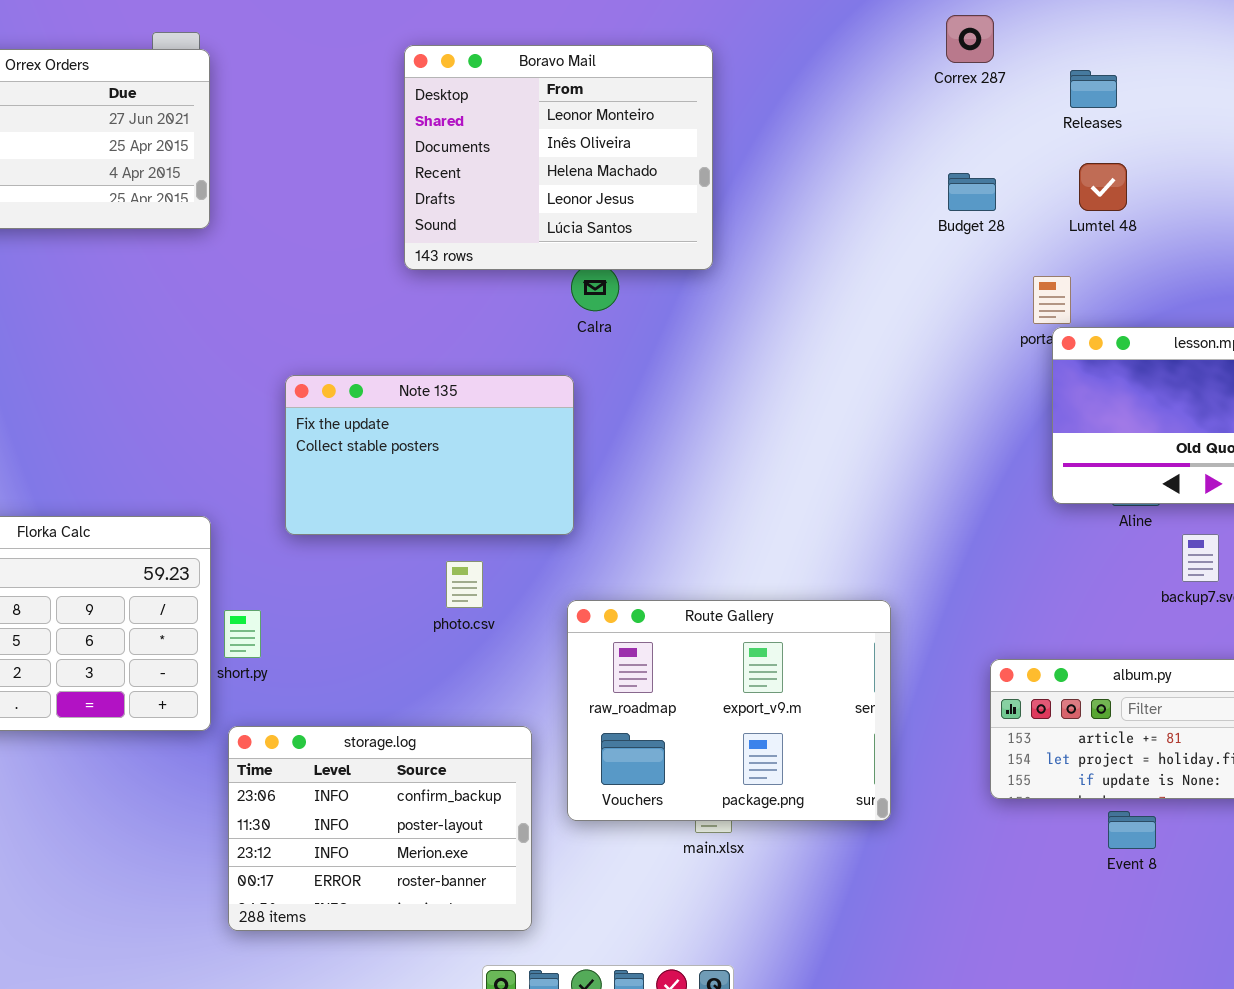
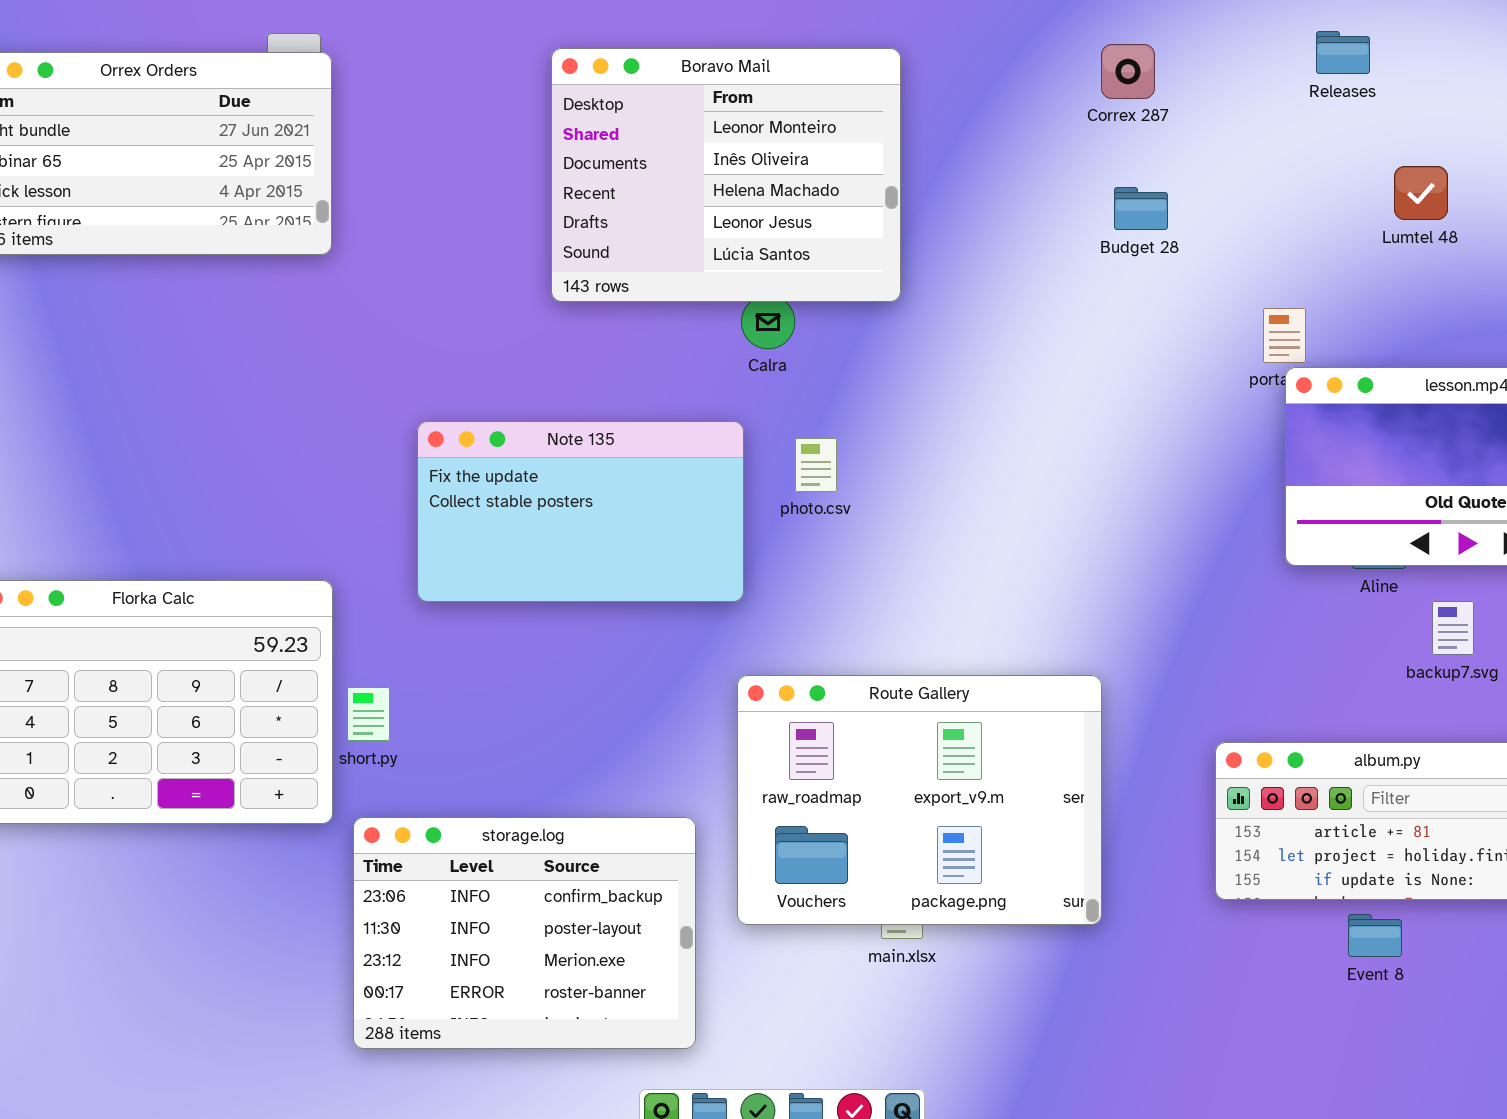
Correx 287: [946,15,994,63] -> [1101,44,1155,99], moved
Releases: [1070,70,1117,108] -> [1316,31,1370,74], moved
Lumtel 48: [1079,163,1127,211] -> [1394,166,1448,220], moved
Budget 28: [948,173,996,211] -> [1114,187,1168,230], moved
photo.csv: [446,561,483,608] -> [795,438,837,492], moved

